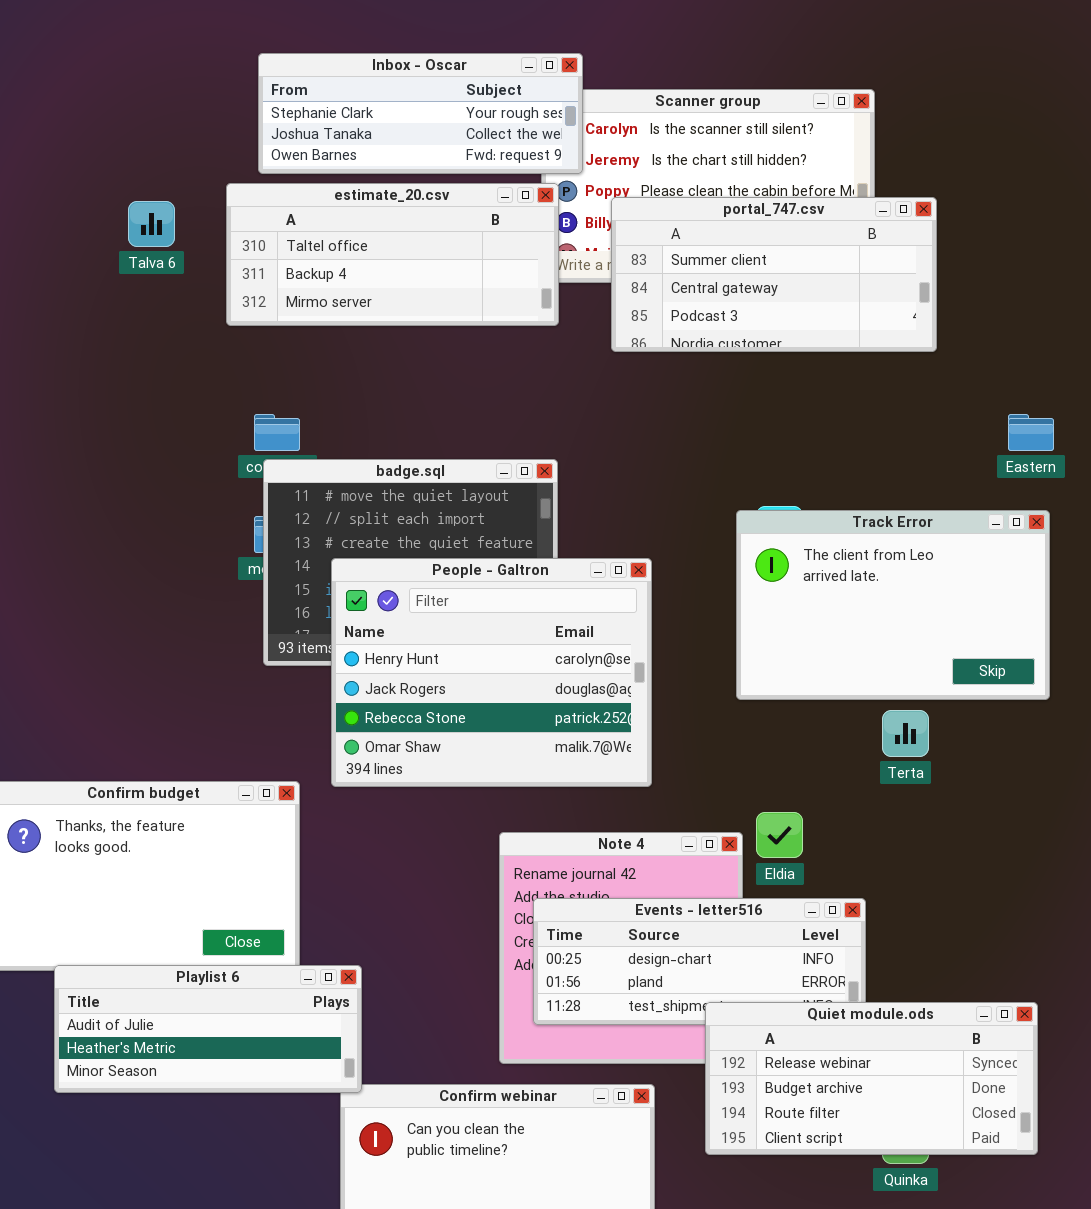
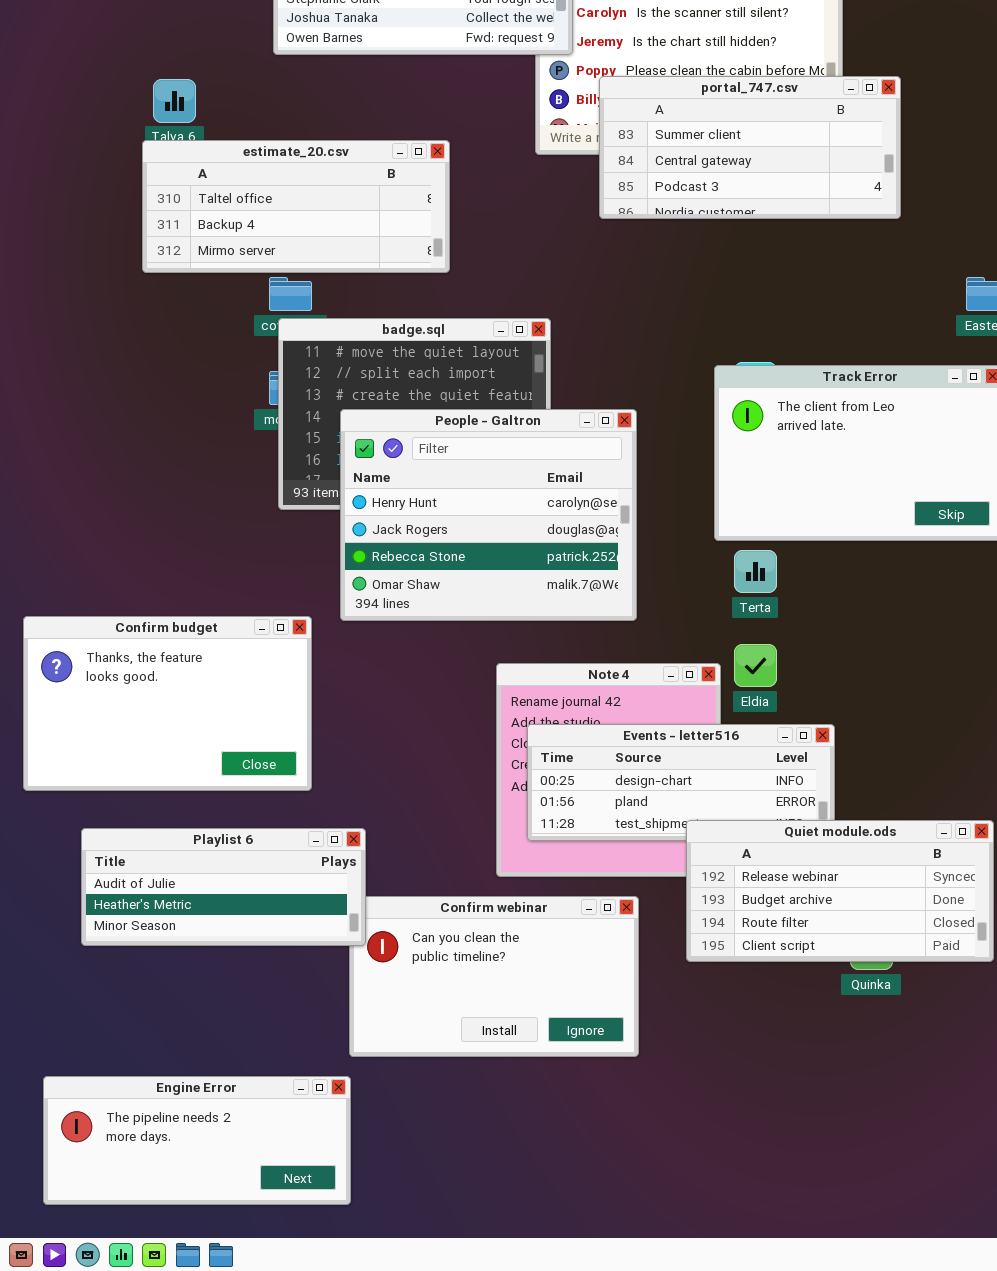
estimate_20.csv: [226,183,559,326] -> [142,140,450,273], moved
Terta: [882,710,929,757] -> [734,550,777,593], moved
Playlist 6: [54,965,362,1093] -> [81,828,366,946], moved

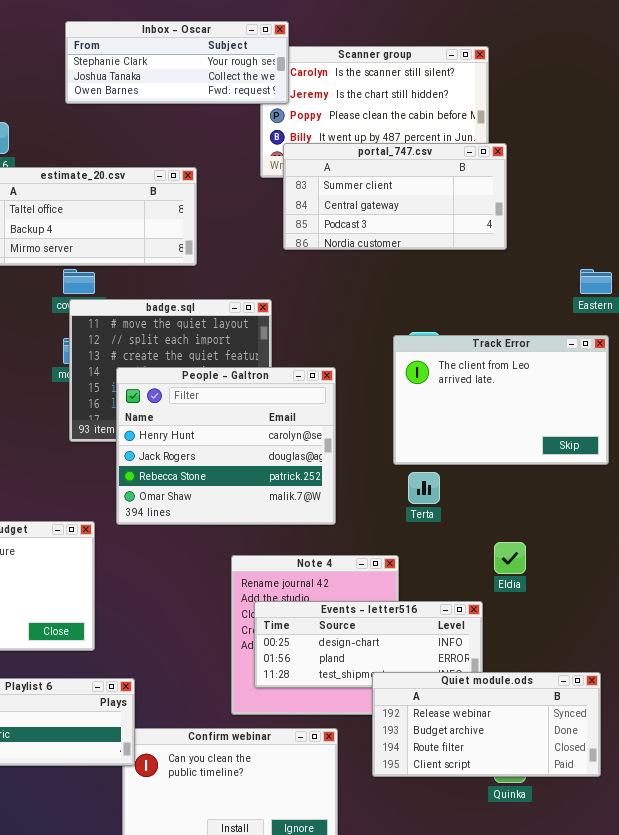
portal_747.csv: [599,76,901,219] -> [283,143,507,250], moved
Eldia: [734,644,777,687] -> [494,542,526,574], moved

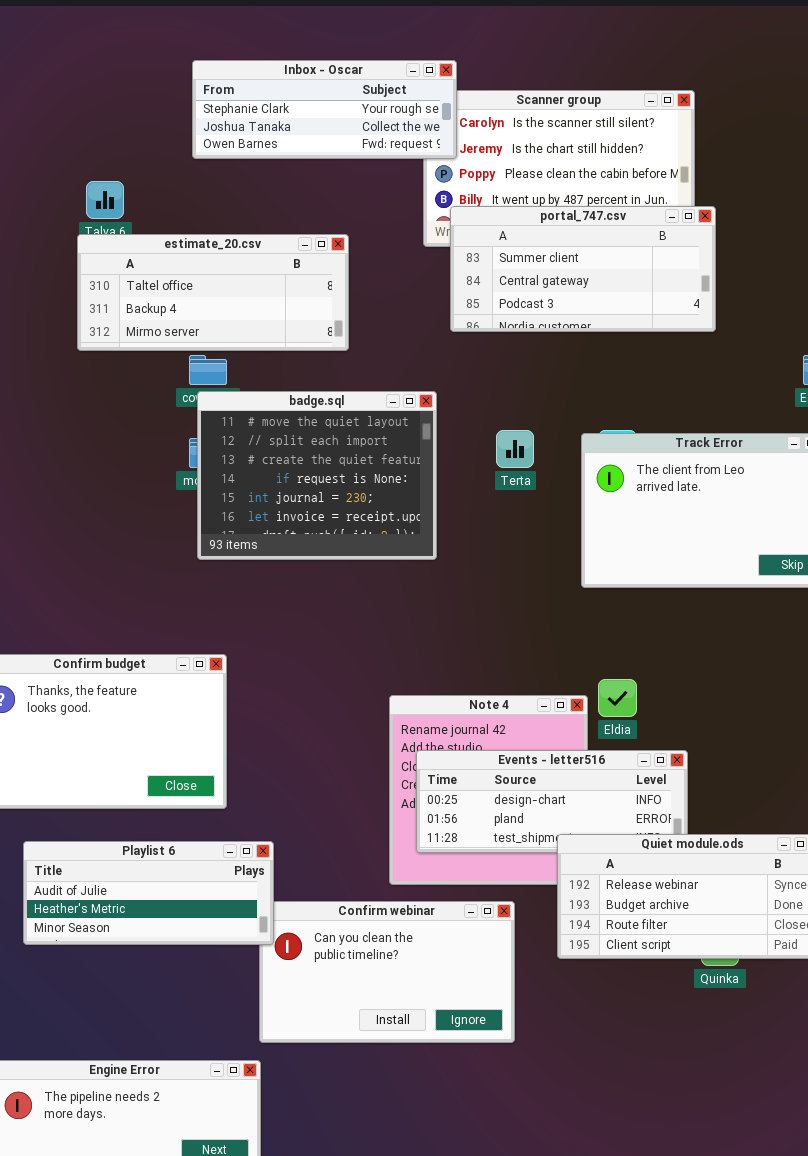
People - Galtron: [116,367,336,525] -> none, closed
Terta: [408,472,440,504] -> [496,430,534,468], moved
Eldia: [494,542,526,574] -> [598,679,637,717], moved

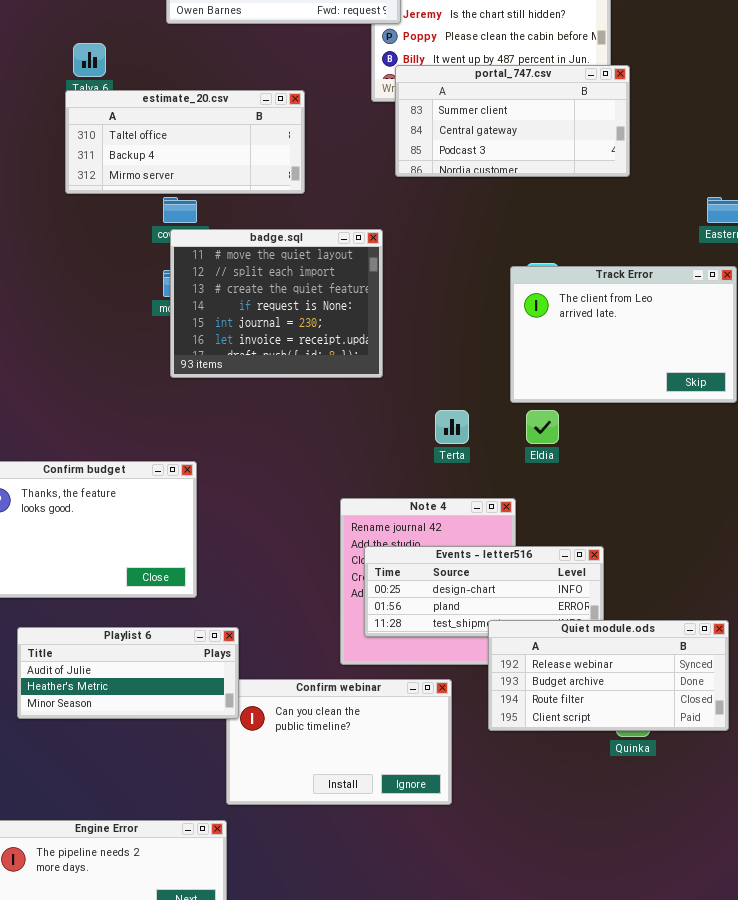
Terta: [496,430,534,468] -> [435,410,469,444], moved
Eldia: [598,679,637,717] -> [526,410,559,444], moved

